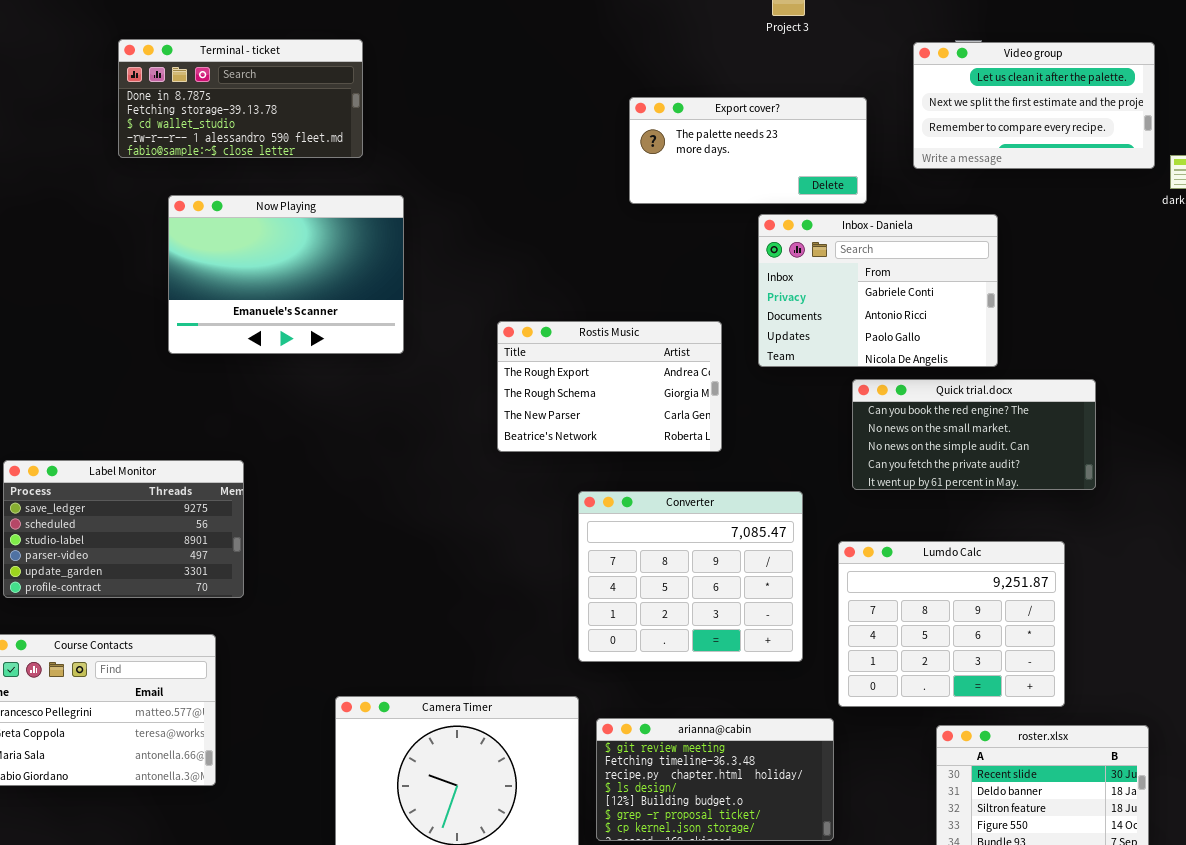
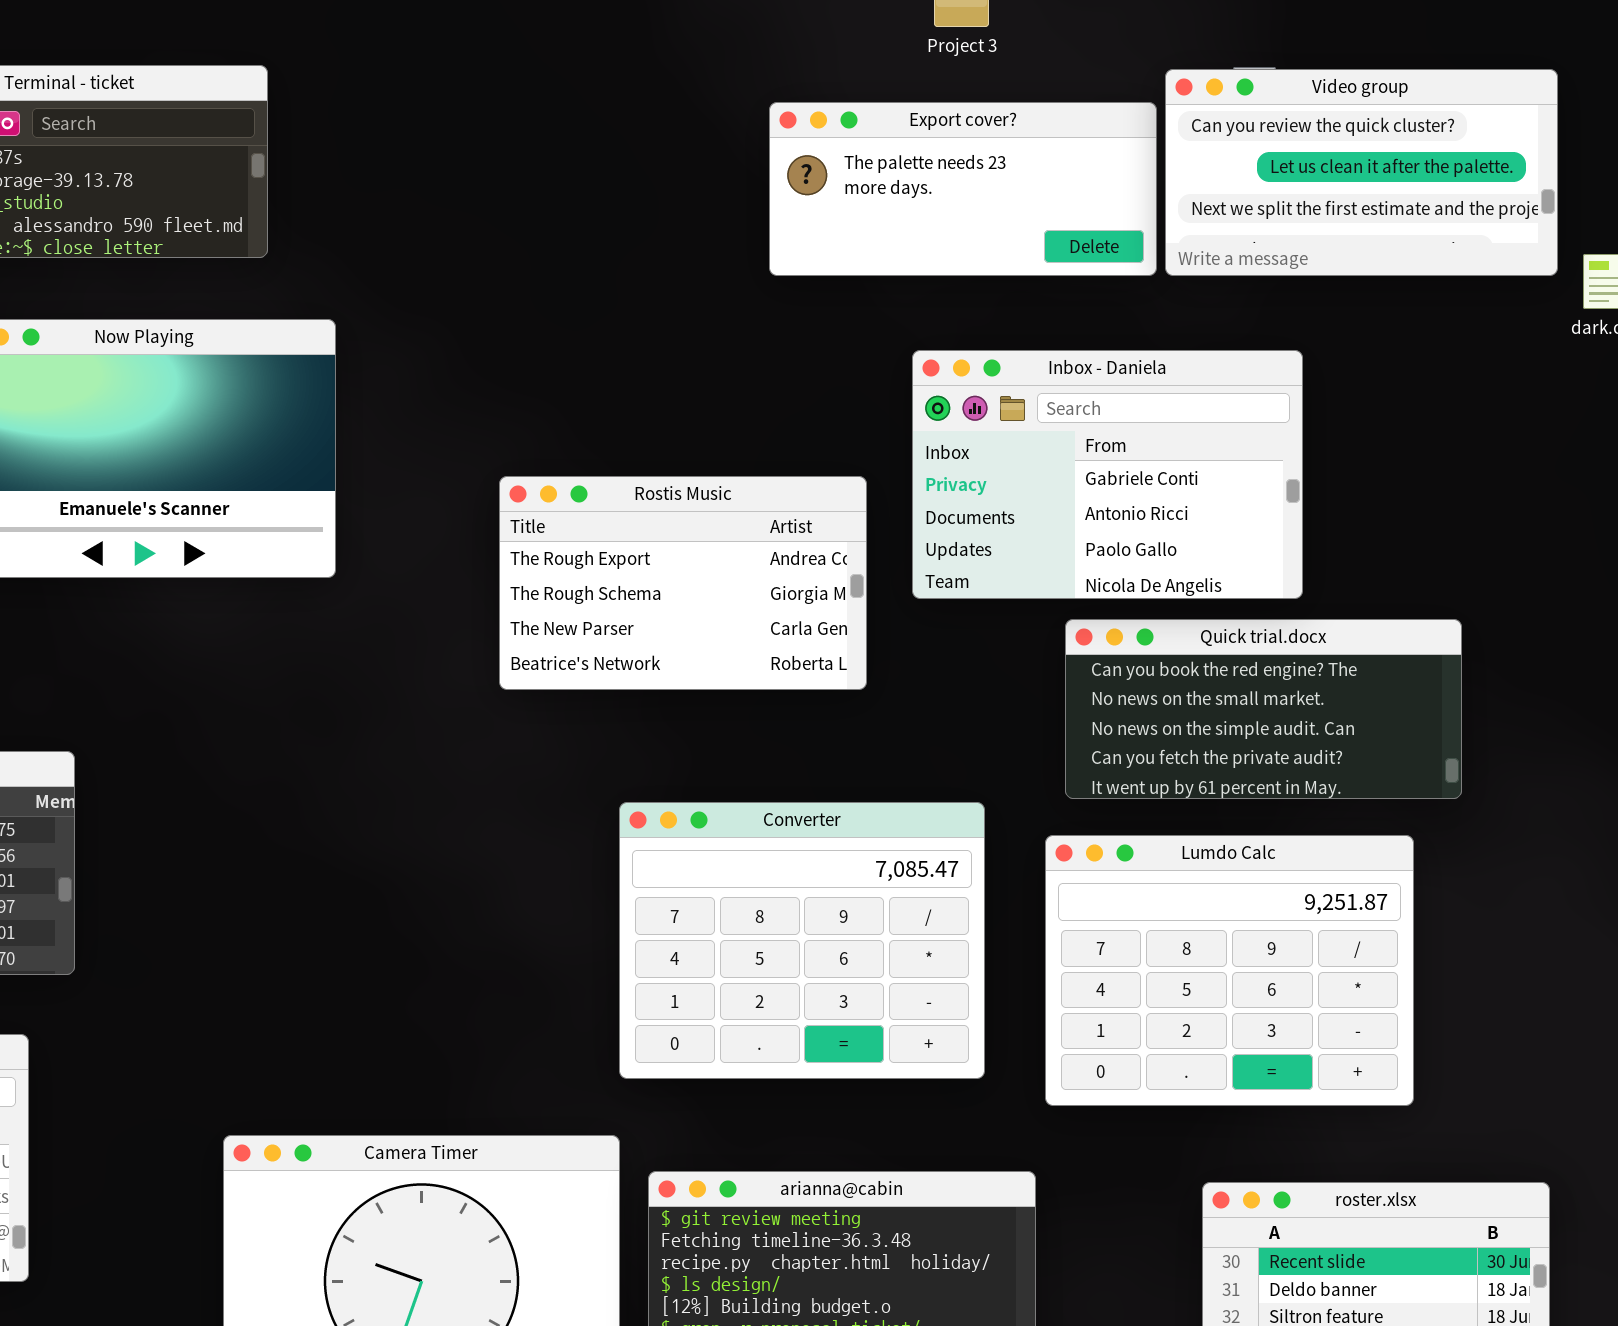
Video group: [913,42,1155,169] -> [1165,69,1558,276], scrolled up 1 row
Export cover?: [629,97,867,204] -> [769,102,1157,276], moved
Rostis Music: [497,321,722,452] -> [499,476,867,690], moved
Lumdo Calc: [838,541,1065,707] -> [1045,835,1414,1106], moved

